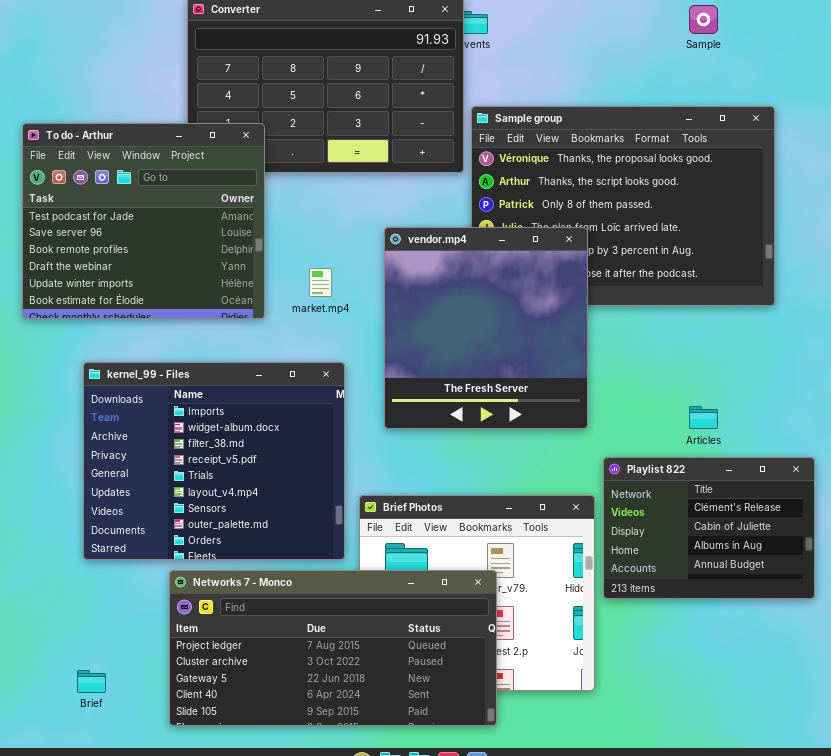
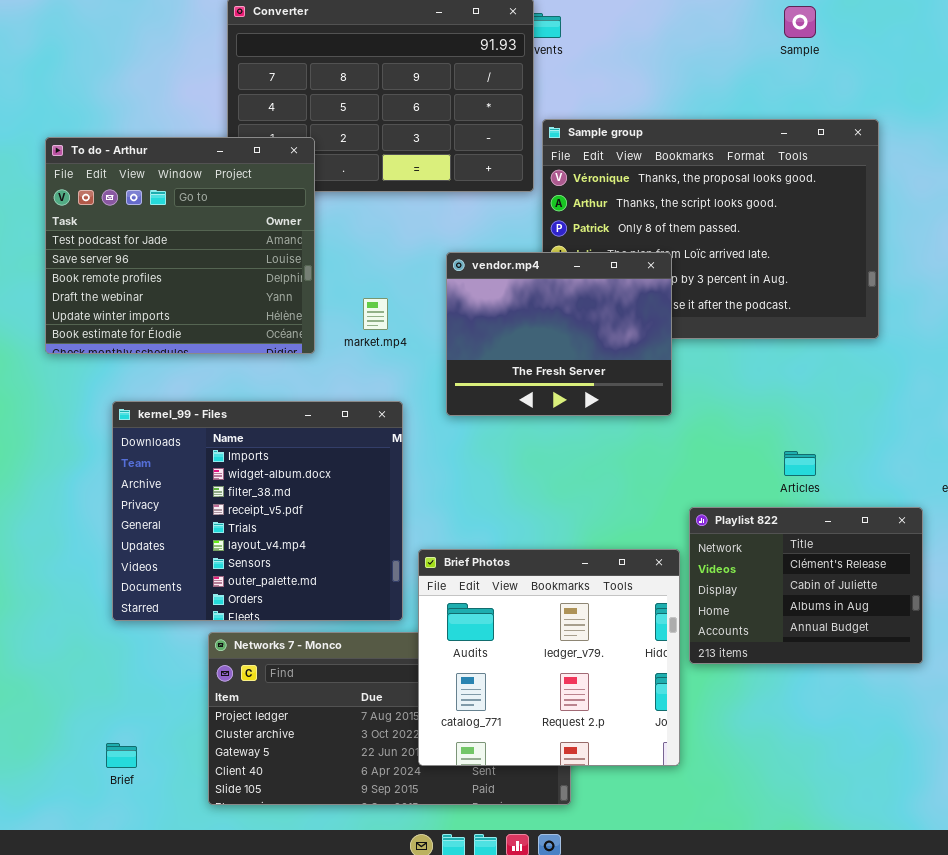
vendor.mp4: [384,227,588,429] -> [446,252,672,416], resized
Brief Photos: [359,495,595,691] -> [418,549,680,766], raised

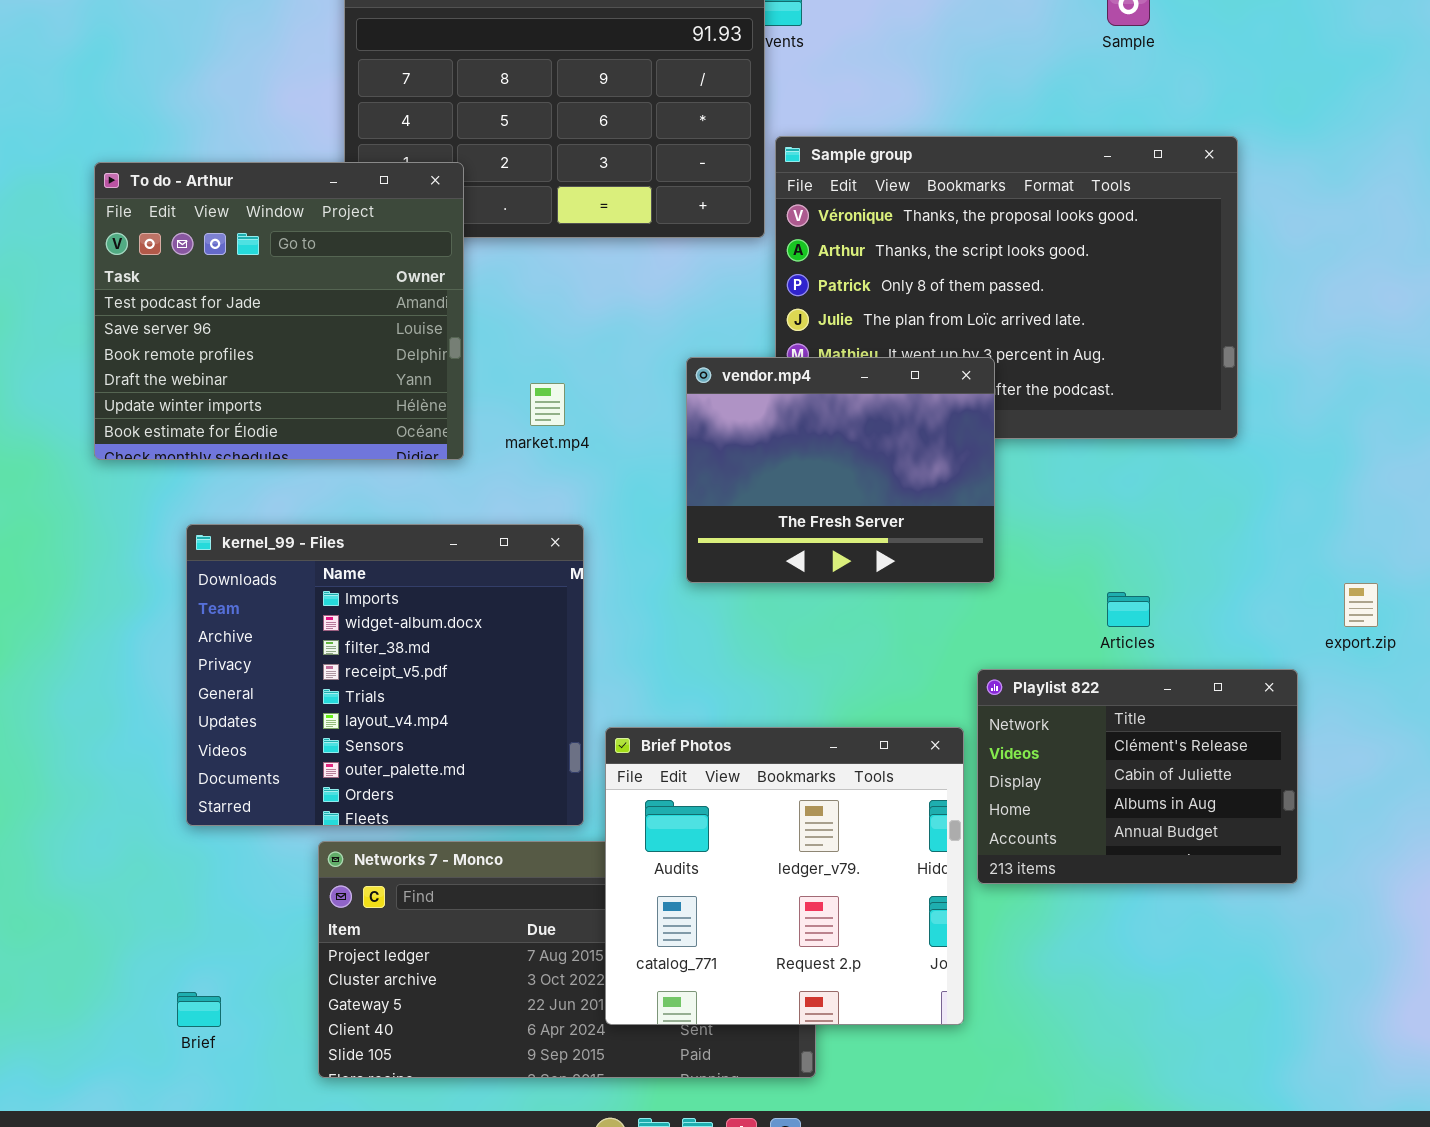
vendor.mp4: [446,252,672,416] -> [686,357,995,583], moved

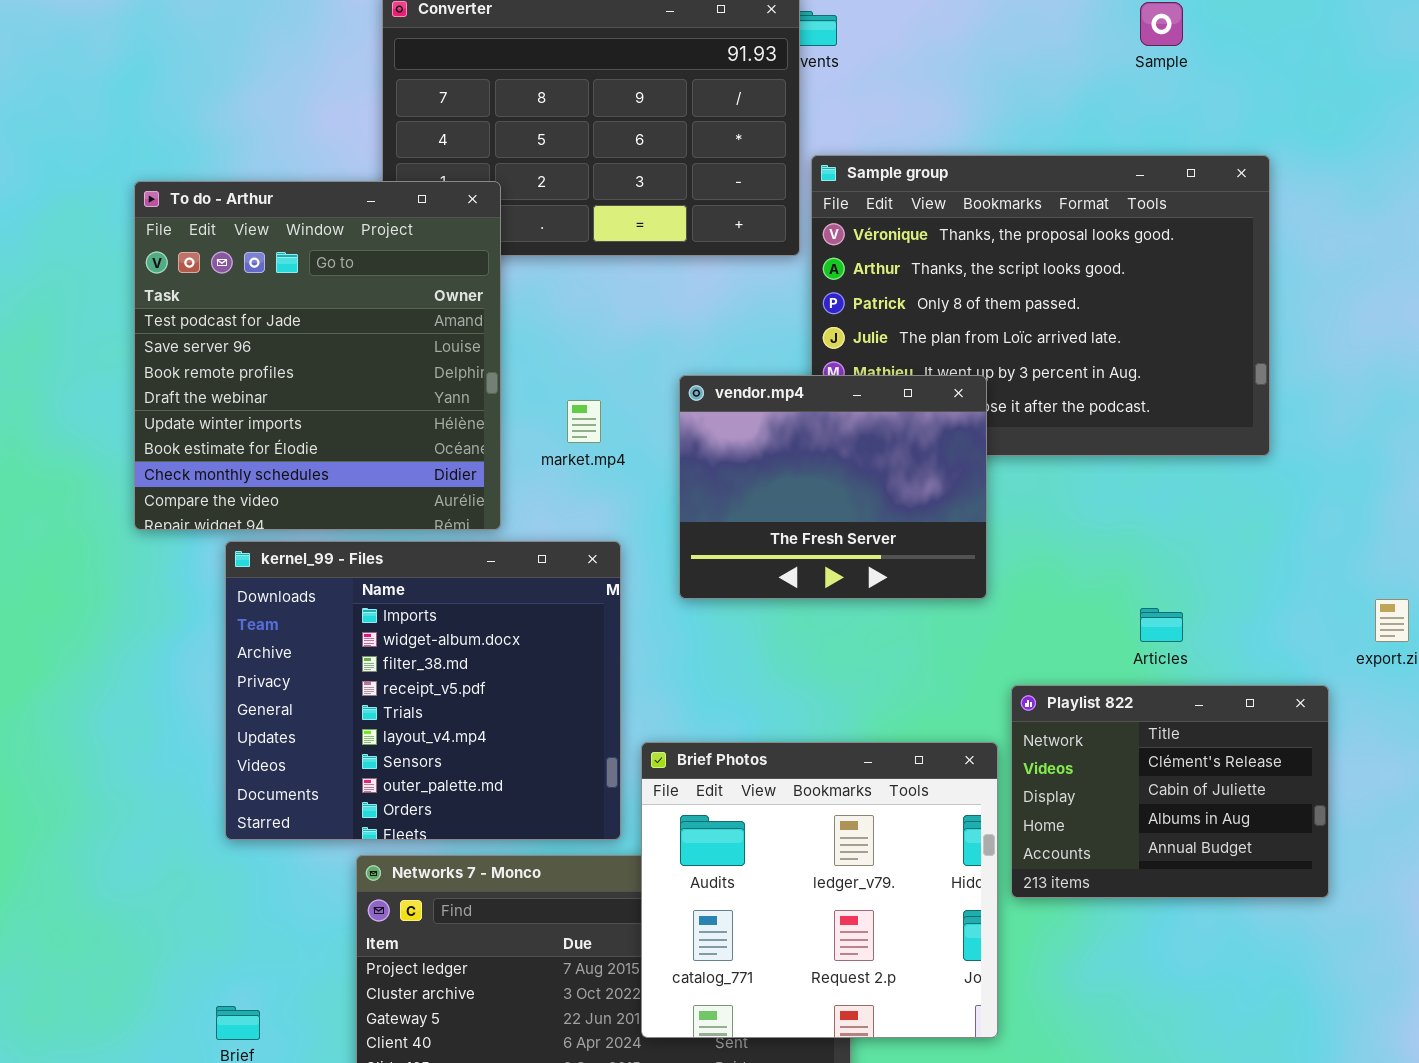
To do - Arthur: [94,162,464,460] -> [134,181,501,530], resized
vendor.mp4: [686,357,995,583] -> [679,375,987,599], moved

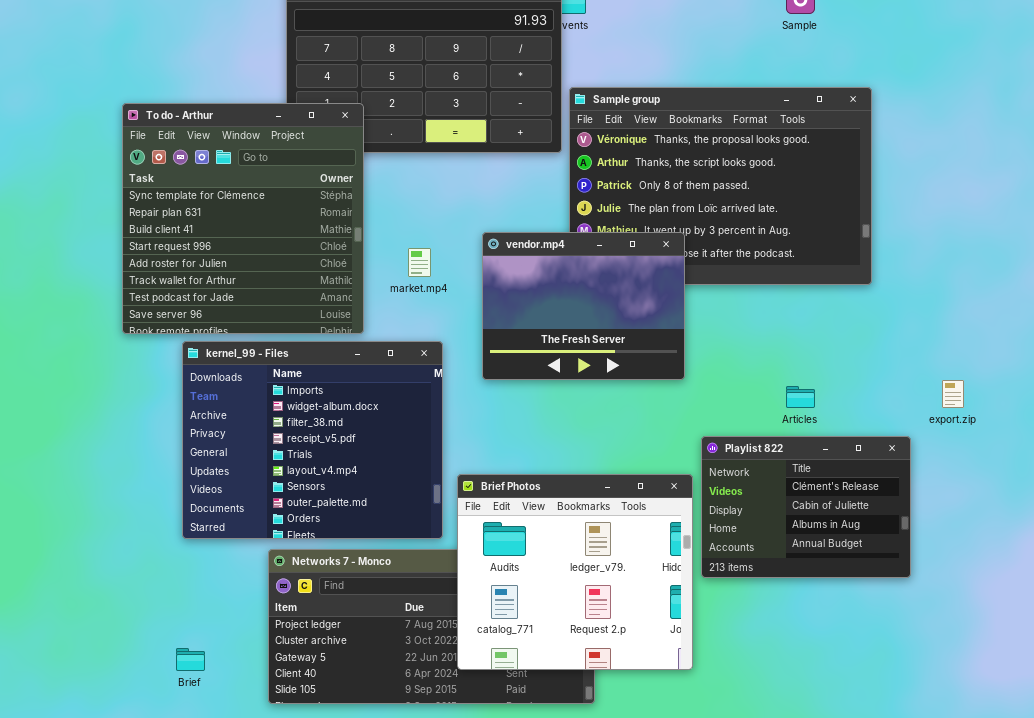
To do - Arthur: [134,181,501,530] -> [122,103,364,334], scrolled up 6 rows

